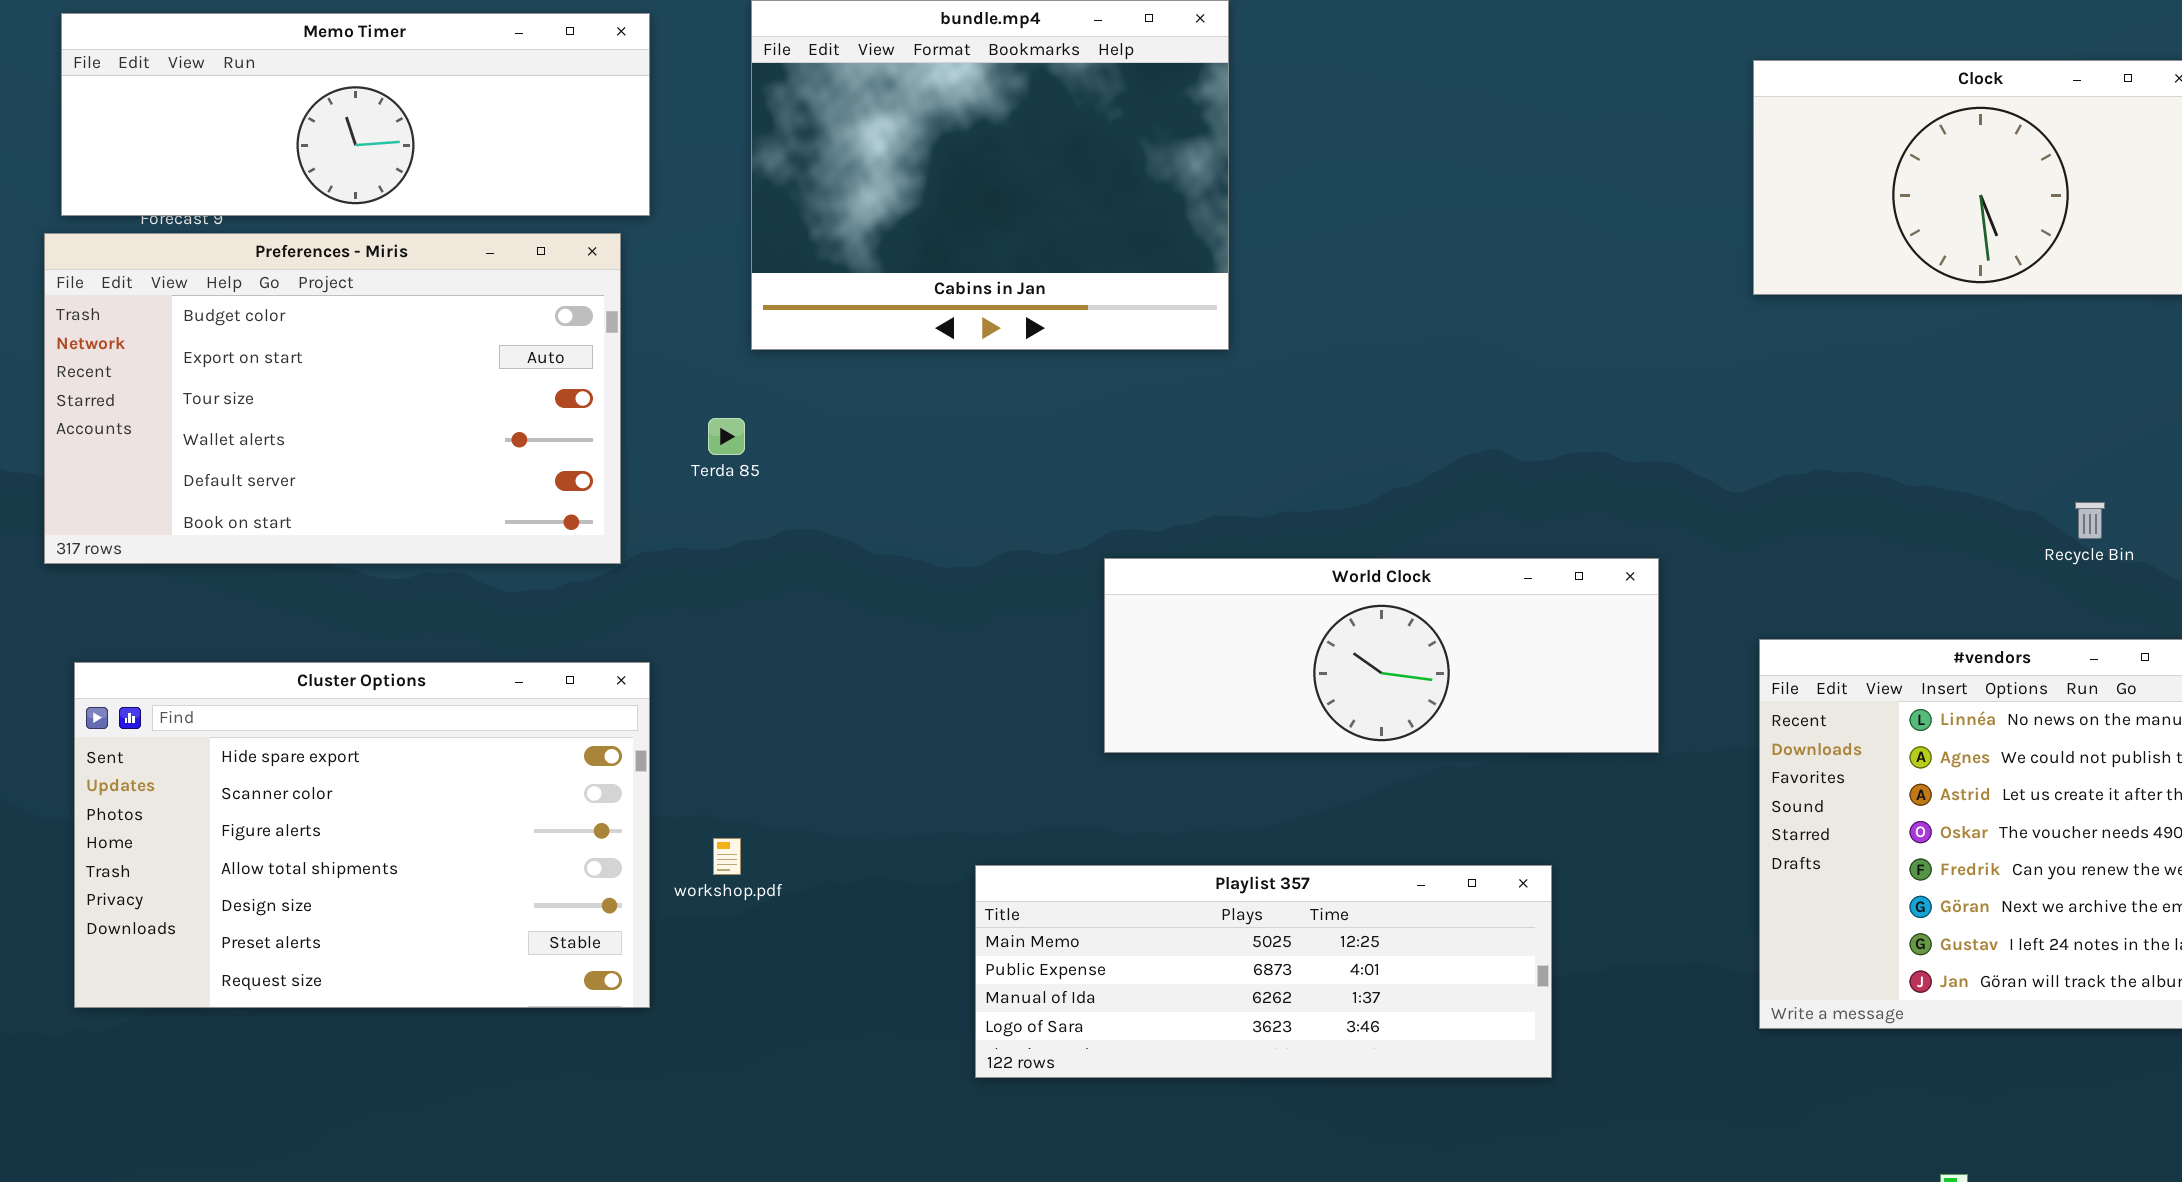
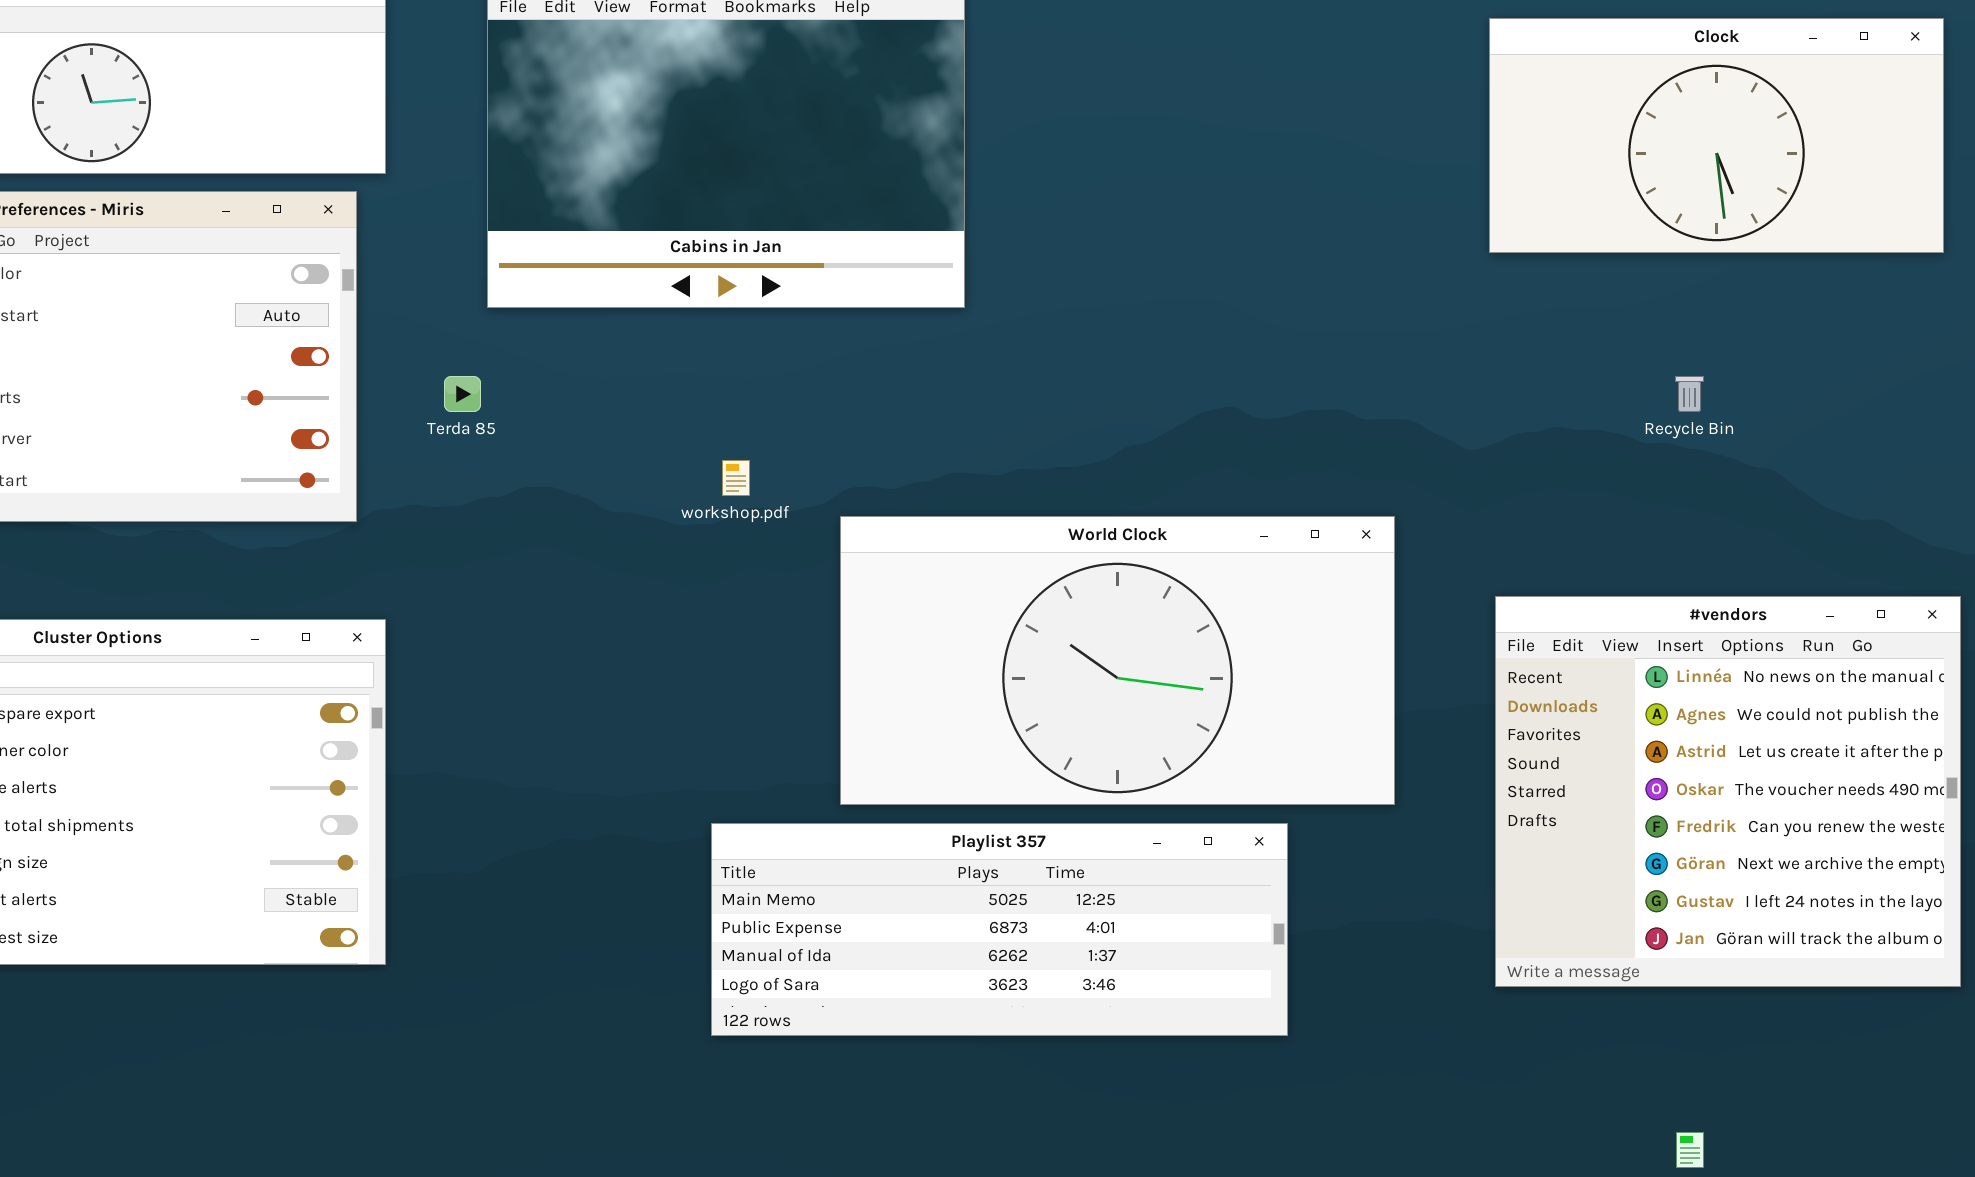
Recycle Bin: [2075,502,2105,539] -> [1675,376,1704,412], moved
World Clock: [1104,558,1659,753] -> [840,516,1395,805], resized
workshop.pdf: [713,838,741,875] -> [722,460,750,496], moved

